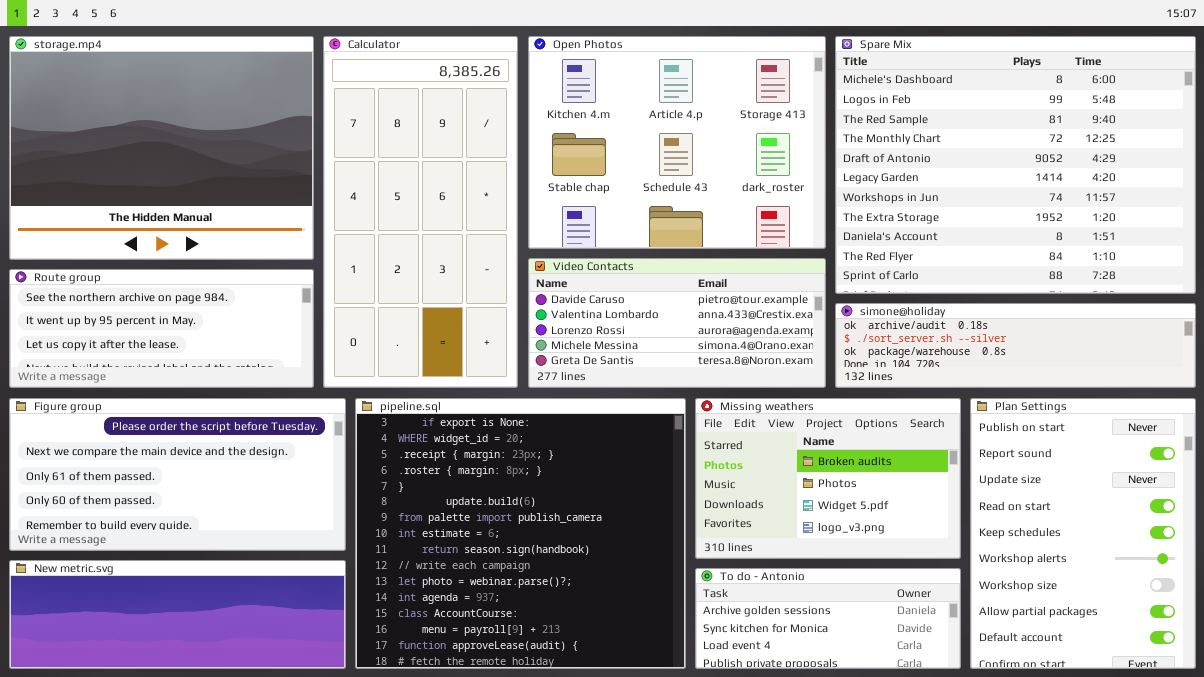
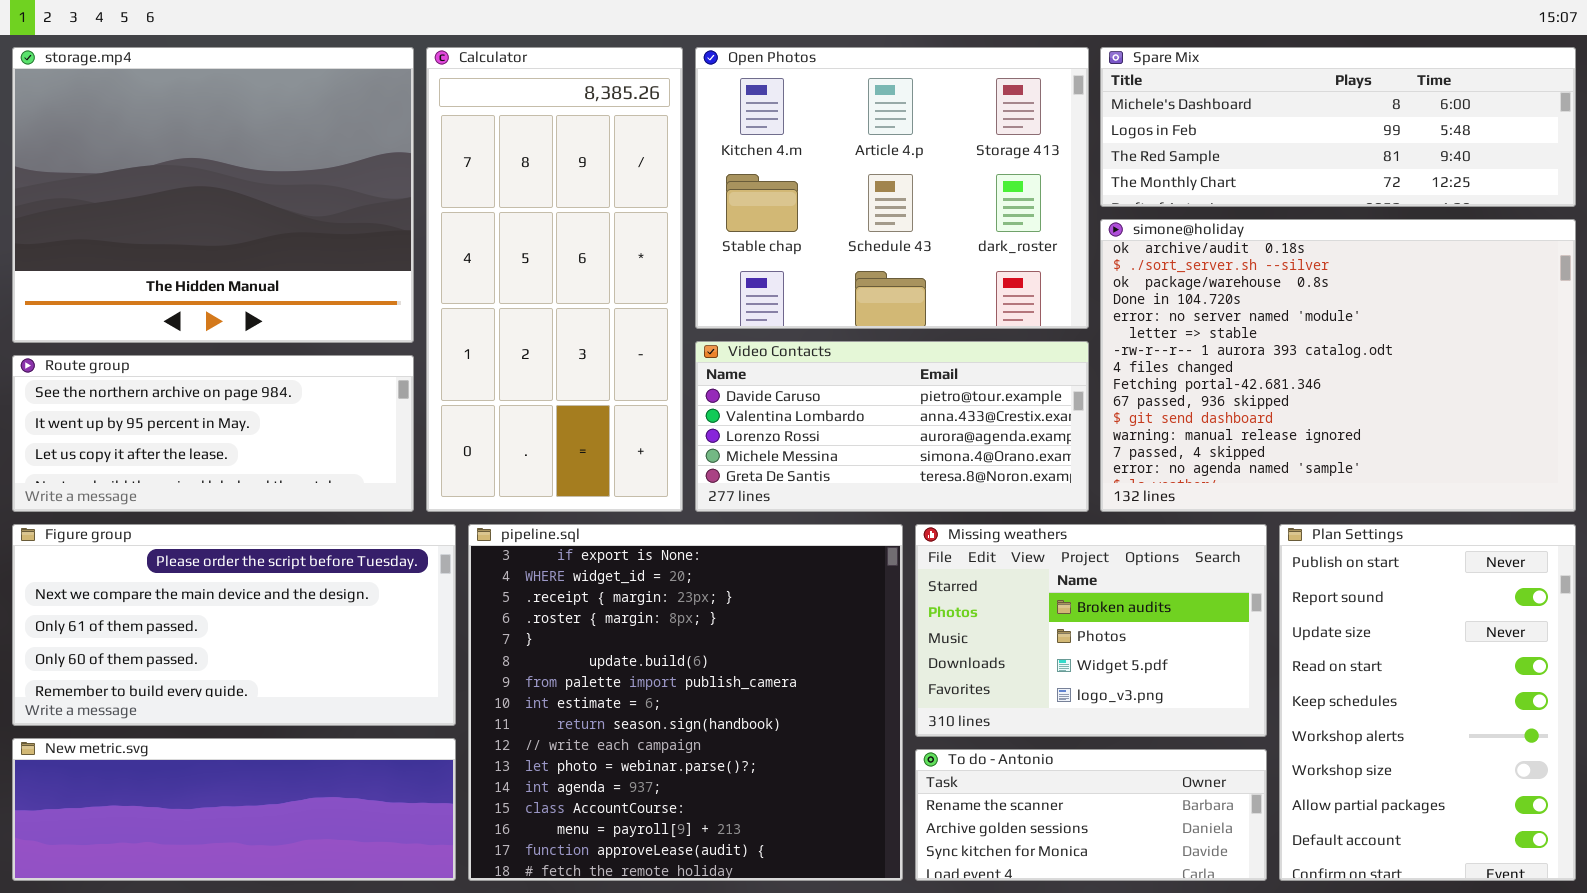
Spare Mix: [835,36,1196,294] -> [1100,47,1576,207], resized
simone@holiday: [835,303,1196,388] -> [1100,219,1576,512], resized
To do - Antonio: [695,568,961,669] -> [915,749,1267,881], scrolled up 1 row

